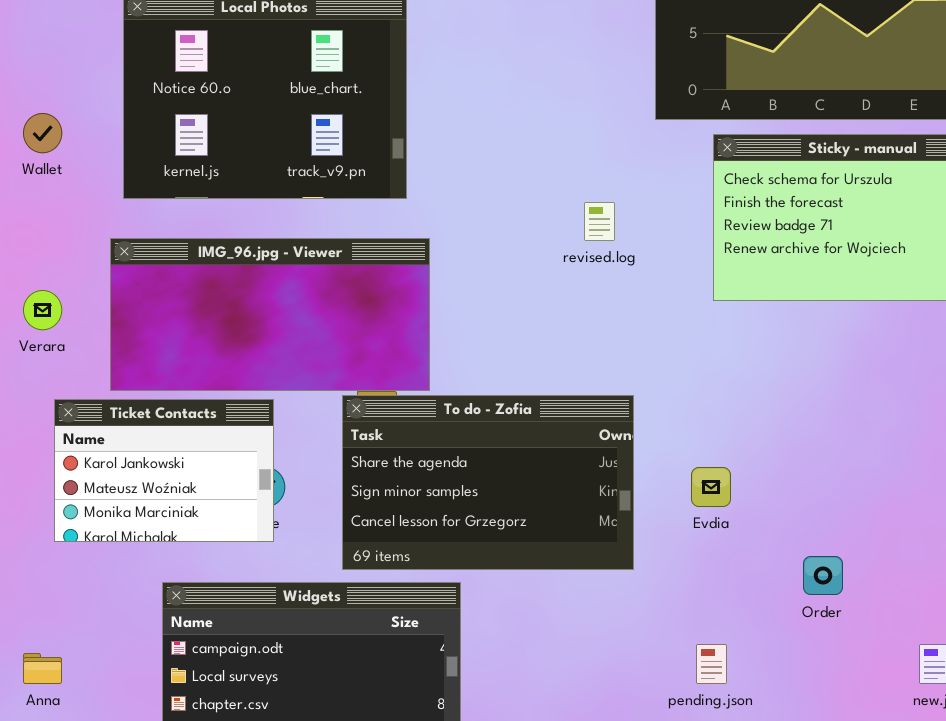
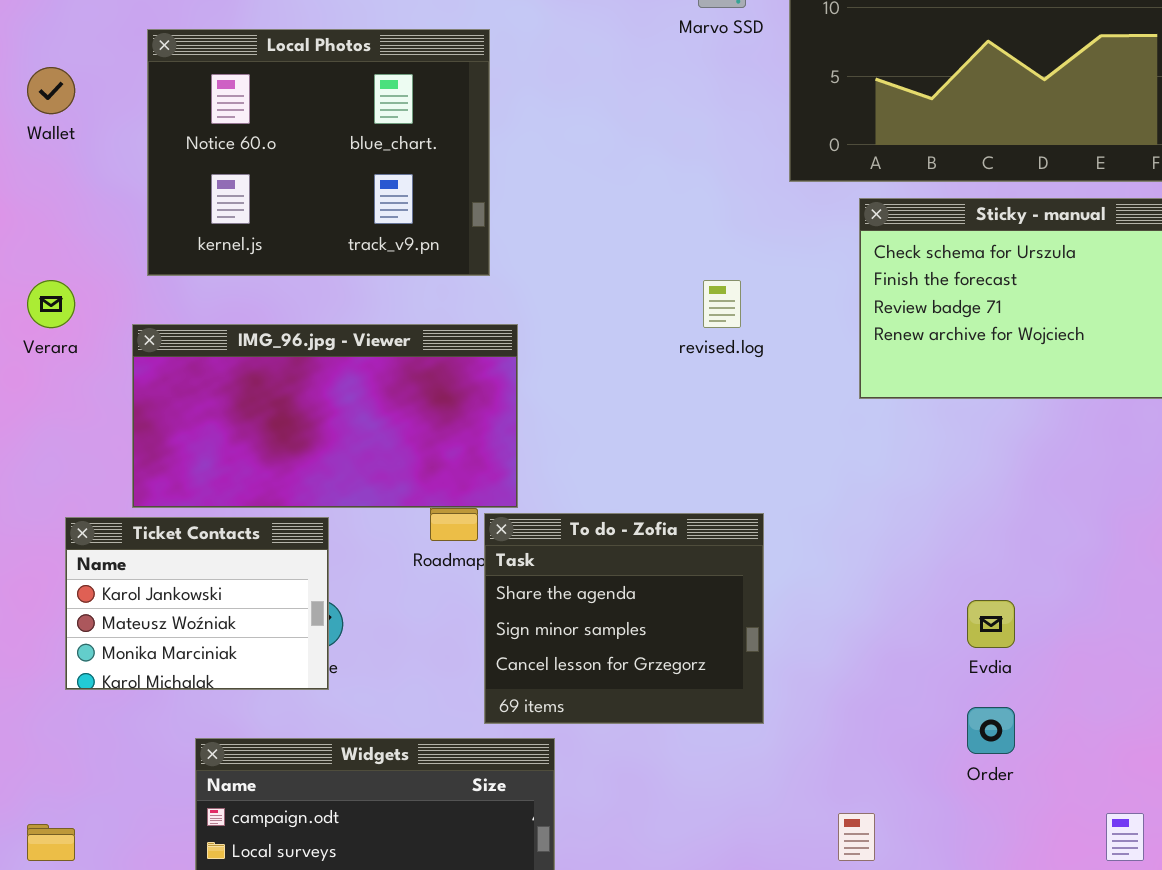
Wallet: [23,113,62,153] -> [27,67,75,114], moved
Verara: [23,290,62,330] -> [27,280,75,328], moved
To do - Zofia: [342,395,634,570] -> [484,513,764,724], resized
Evdia: [691,467,731,507] -> [967,600,1015,648], moved

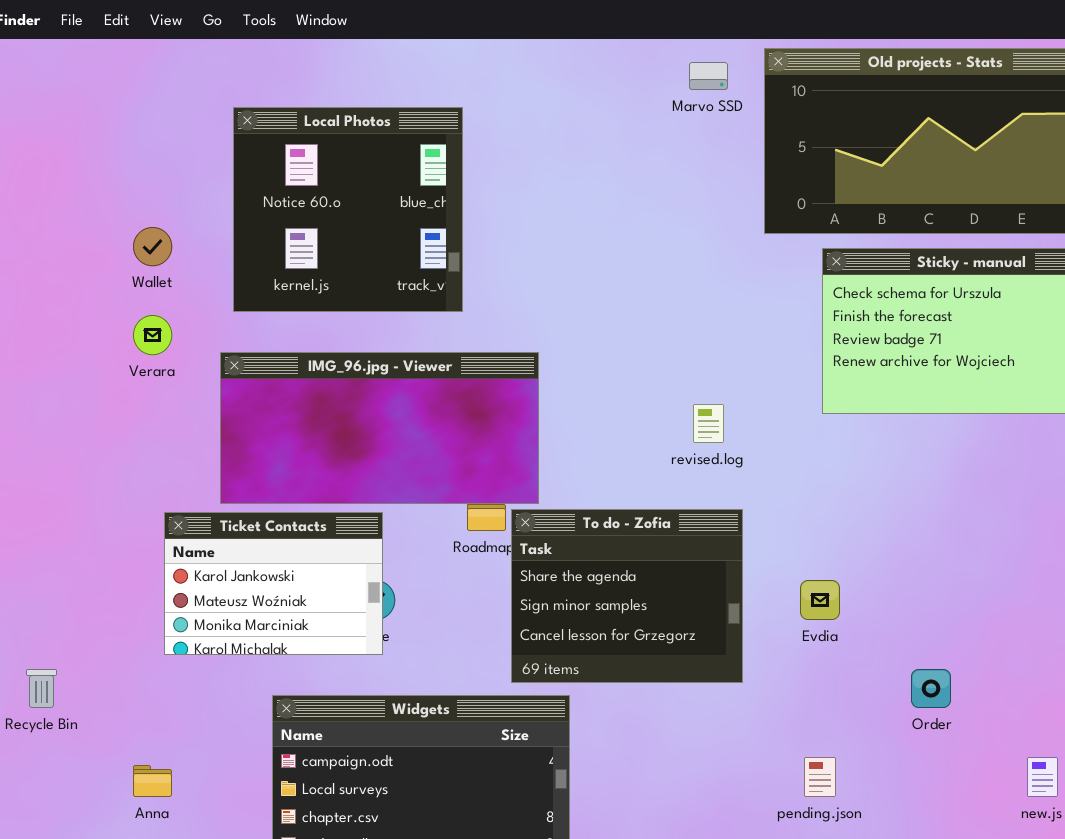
Local Photos: [147,29,490,276] -> [233,107,463,312], resized
Wallet: [27,67,75,114] -> [133,227,172,266], moved
revised.log: [703,280,741,328] -> [693,404,724,443], moved
Evdia: [967,600,1015,648] -> [800,580,840,620], moved

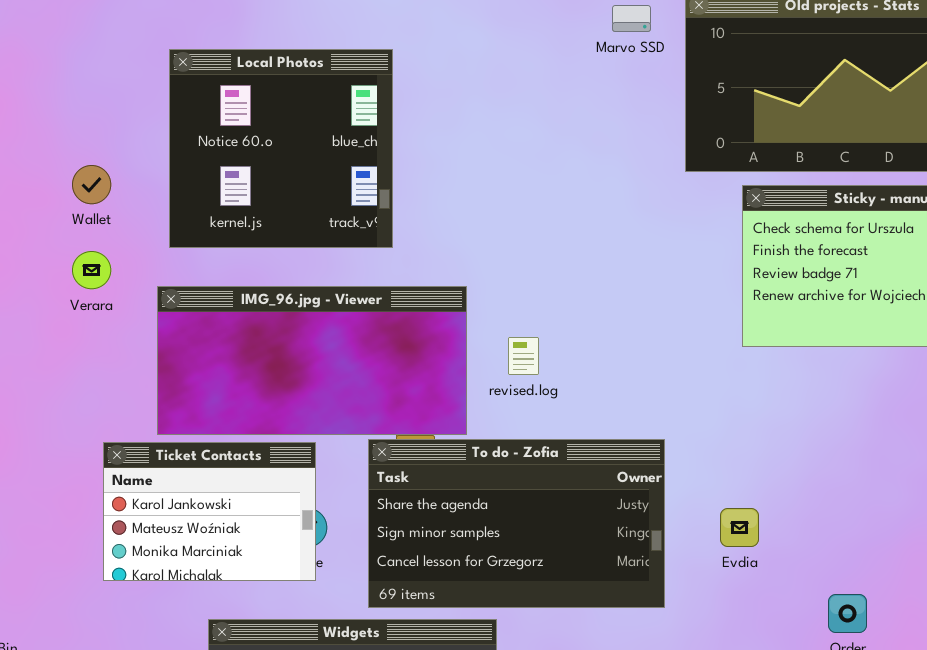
revised.log: [693,404,724,443] -> [508,337,539,375], moved
To do - Zofia: [511,509,743,683] -> [368,439,665,608], resized

